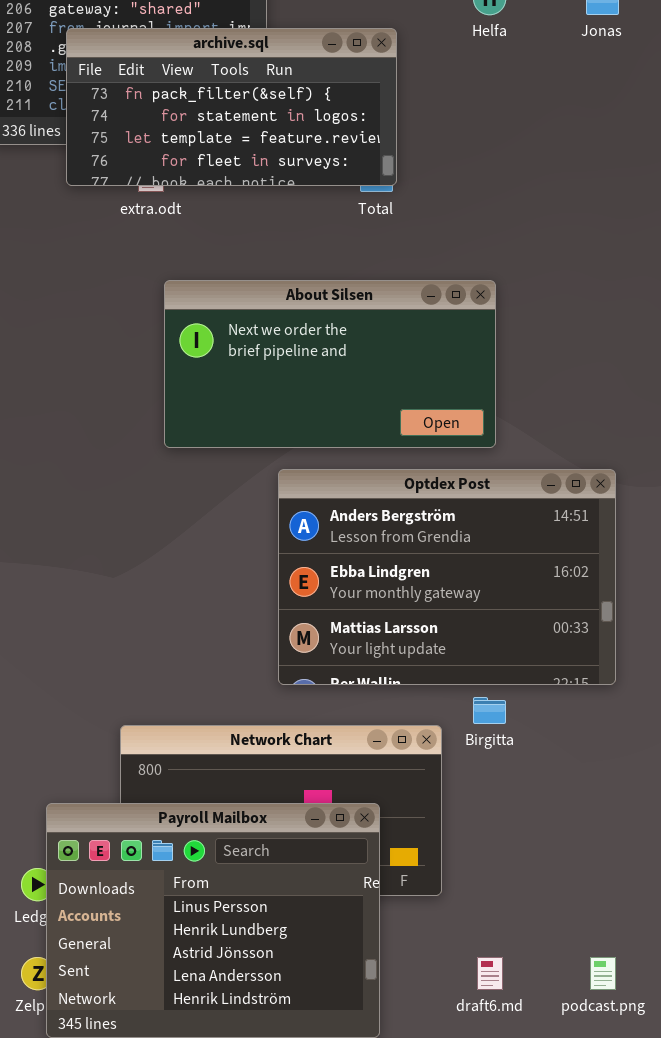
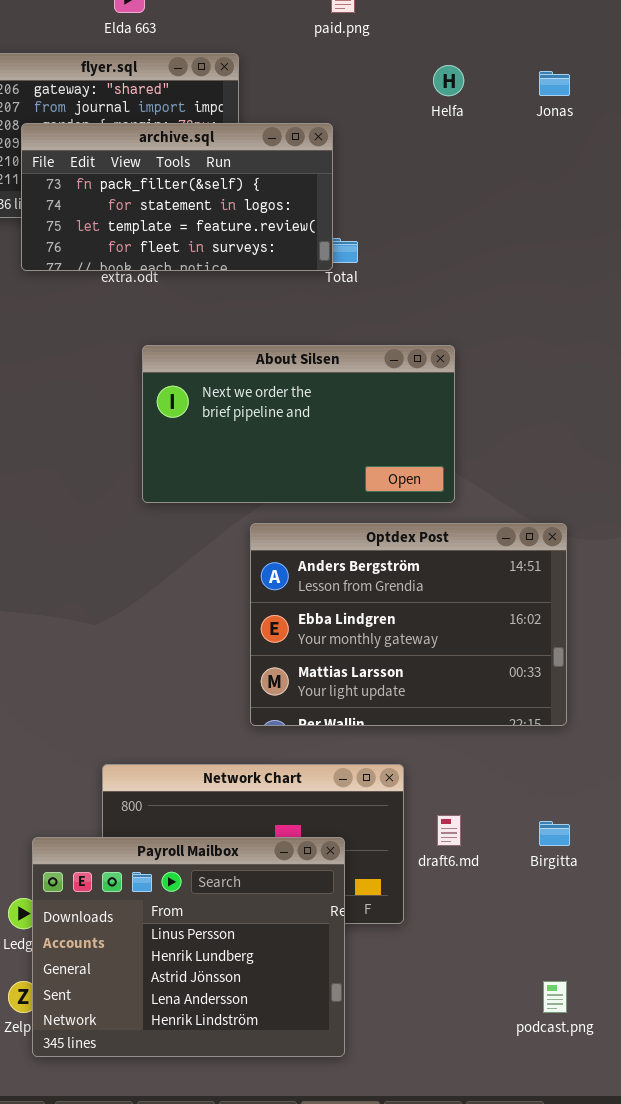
archive.sql: [66,28,397,186] -> [21,123,333,271], moved
Birgitta: [473,697,506,724] -> [539,821,570,846], moved
draft6.md: [477,957,503,990] -> [437,815,461,846], moved

